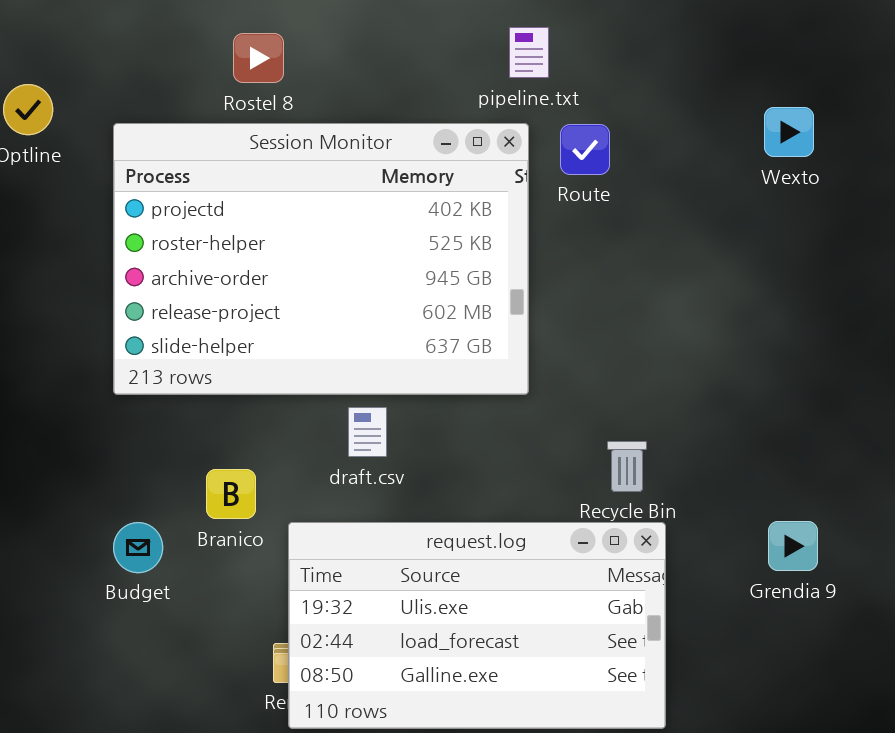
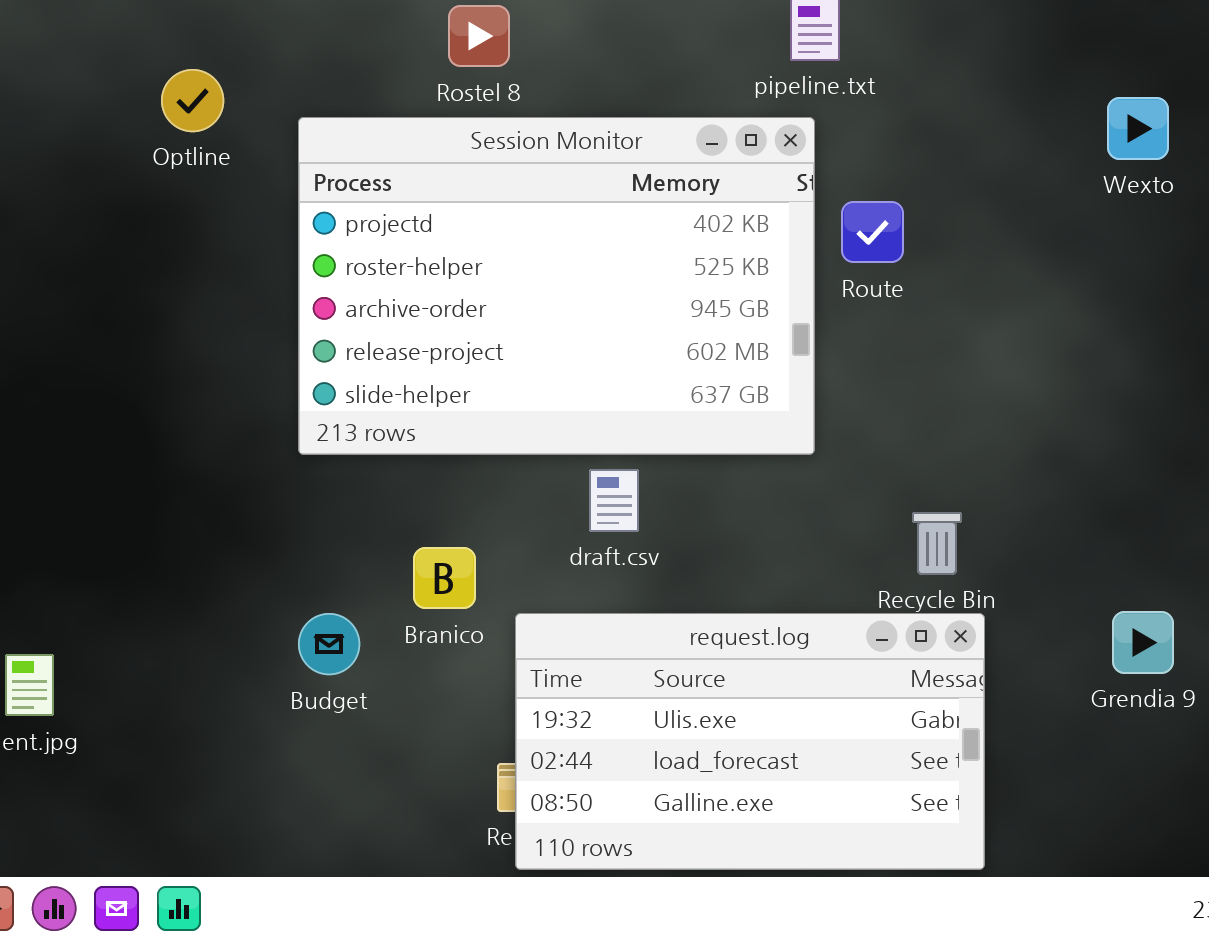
Route: [560,124,610,175] -> [841,201,904,263], moved

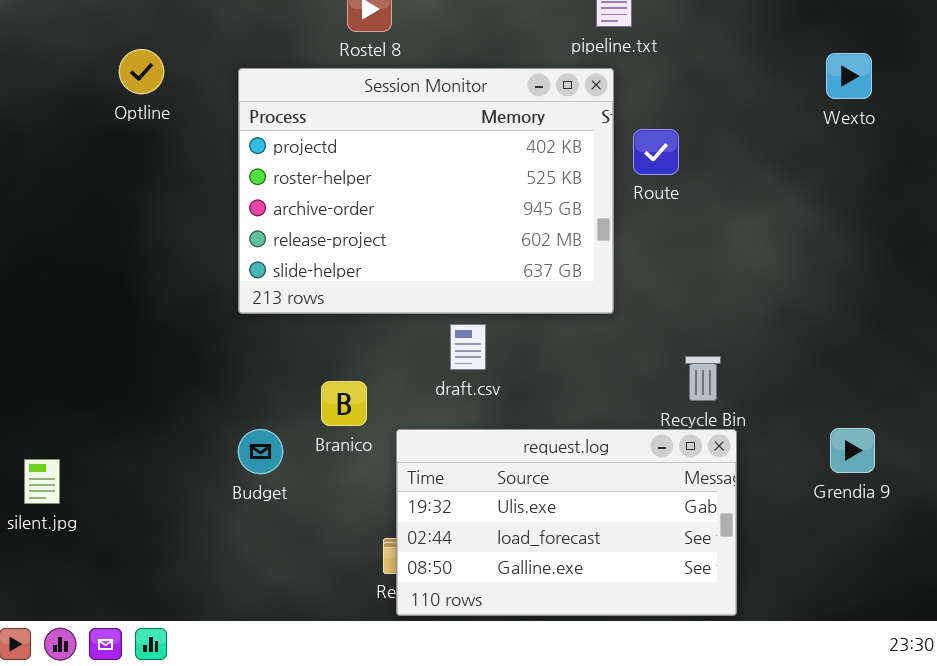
Optline: [161,69,224,132] -> [119,49,164,94], moved

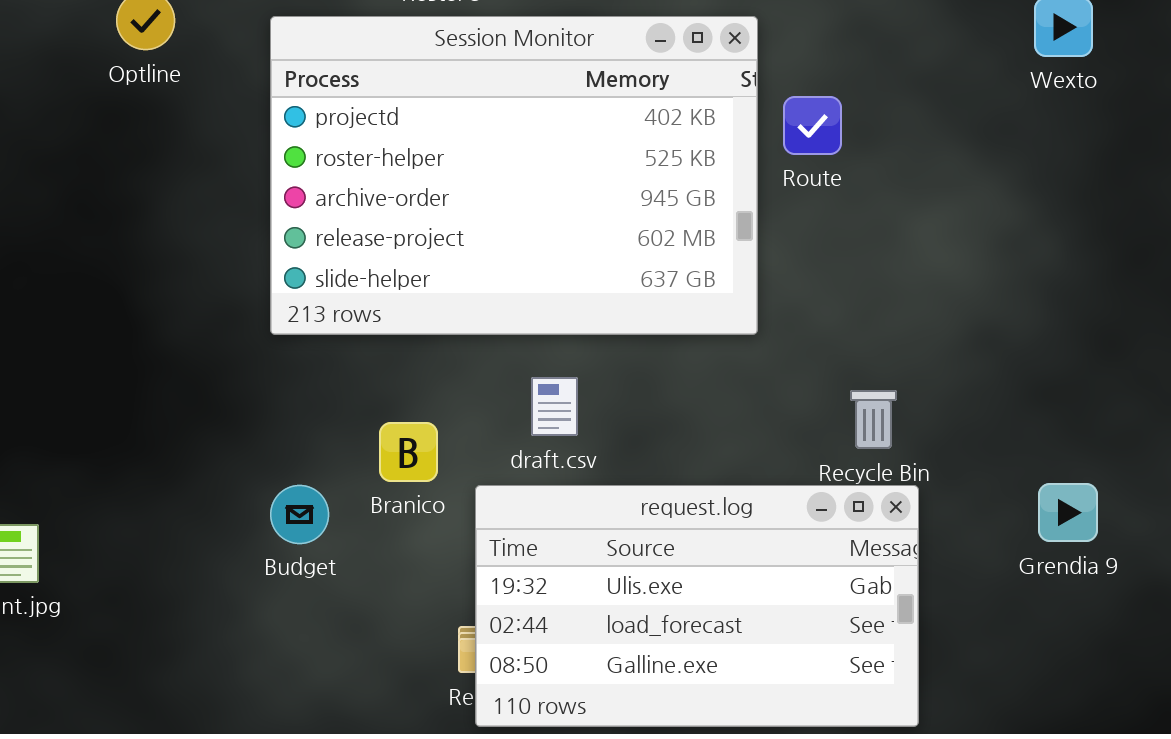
draft.csv: [450,324,486,370] -> [531,377,578,436], moved

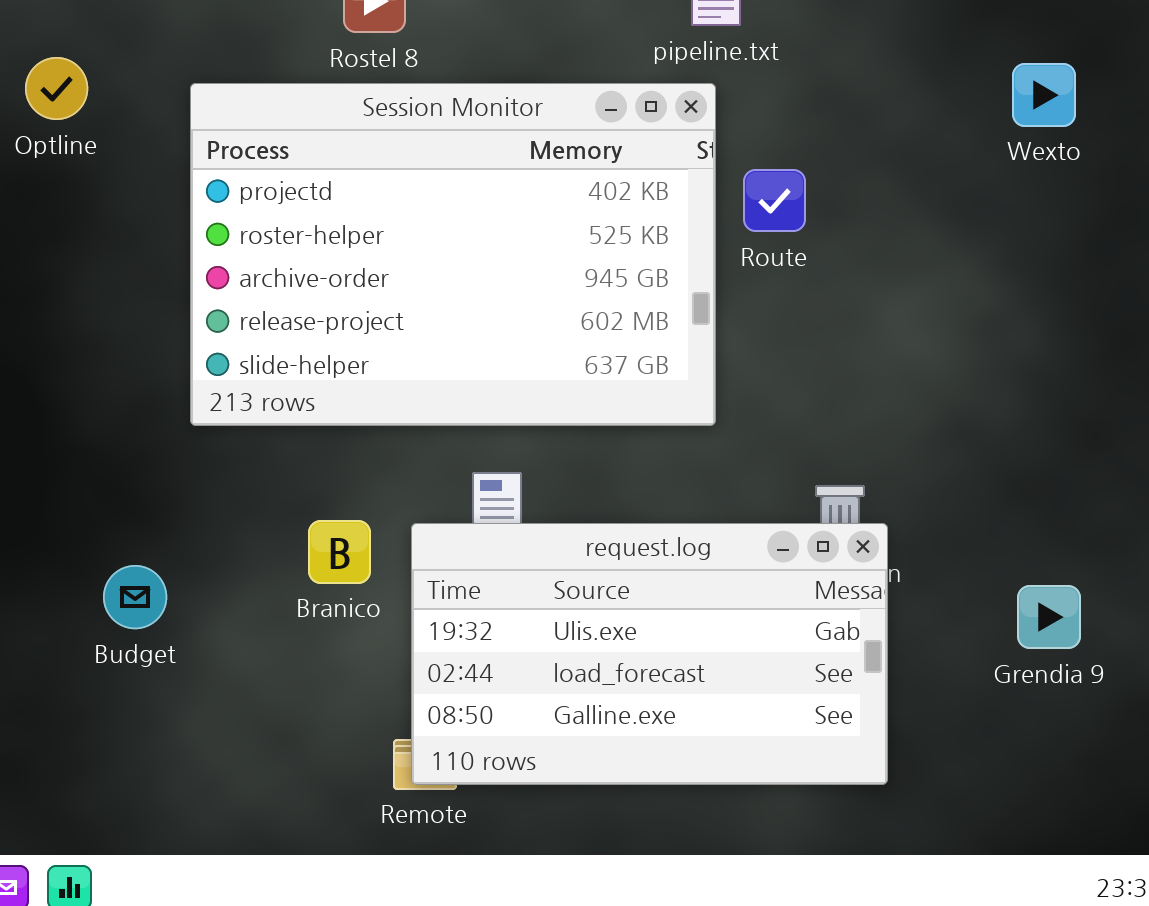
Budget: [270,485,329,544] -> [103,565,167,629], moved
request.log: [475,485,919,727] -> [411,523,888,785], moved

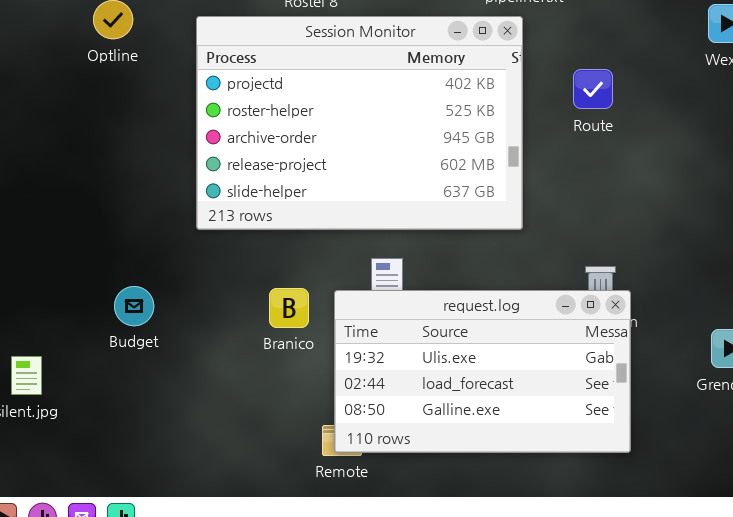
Route: [743,169,806,232] -> [573,69,613,109], moved
Budget: [103,565,167,629] -> [114,286,154,326], moved

